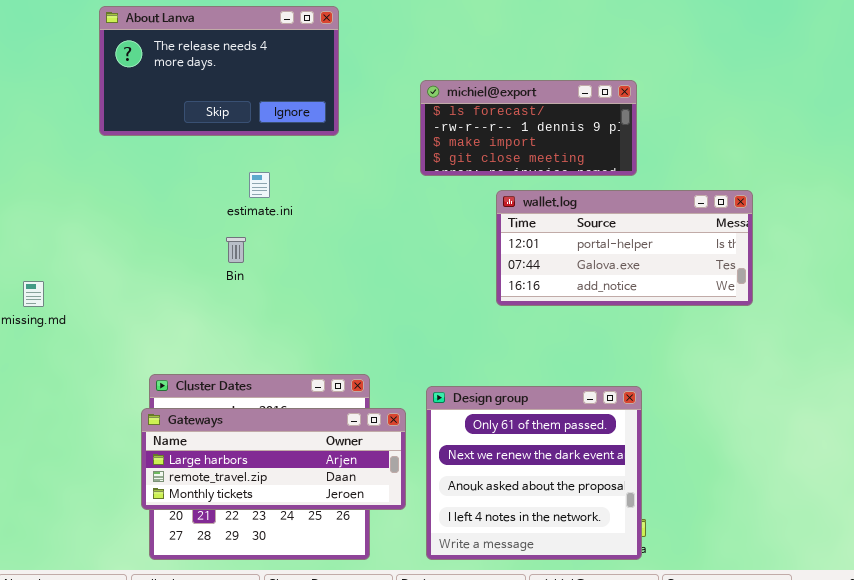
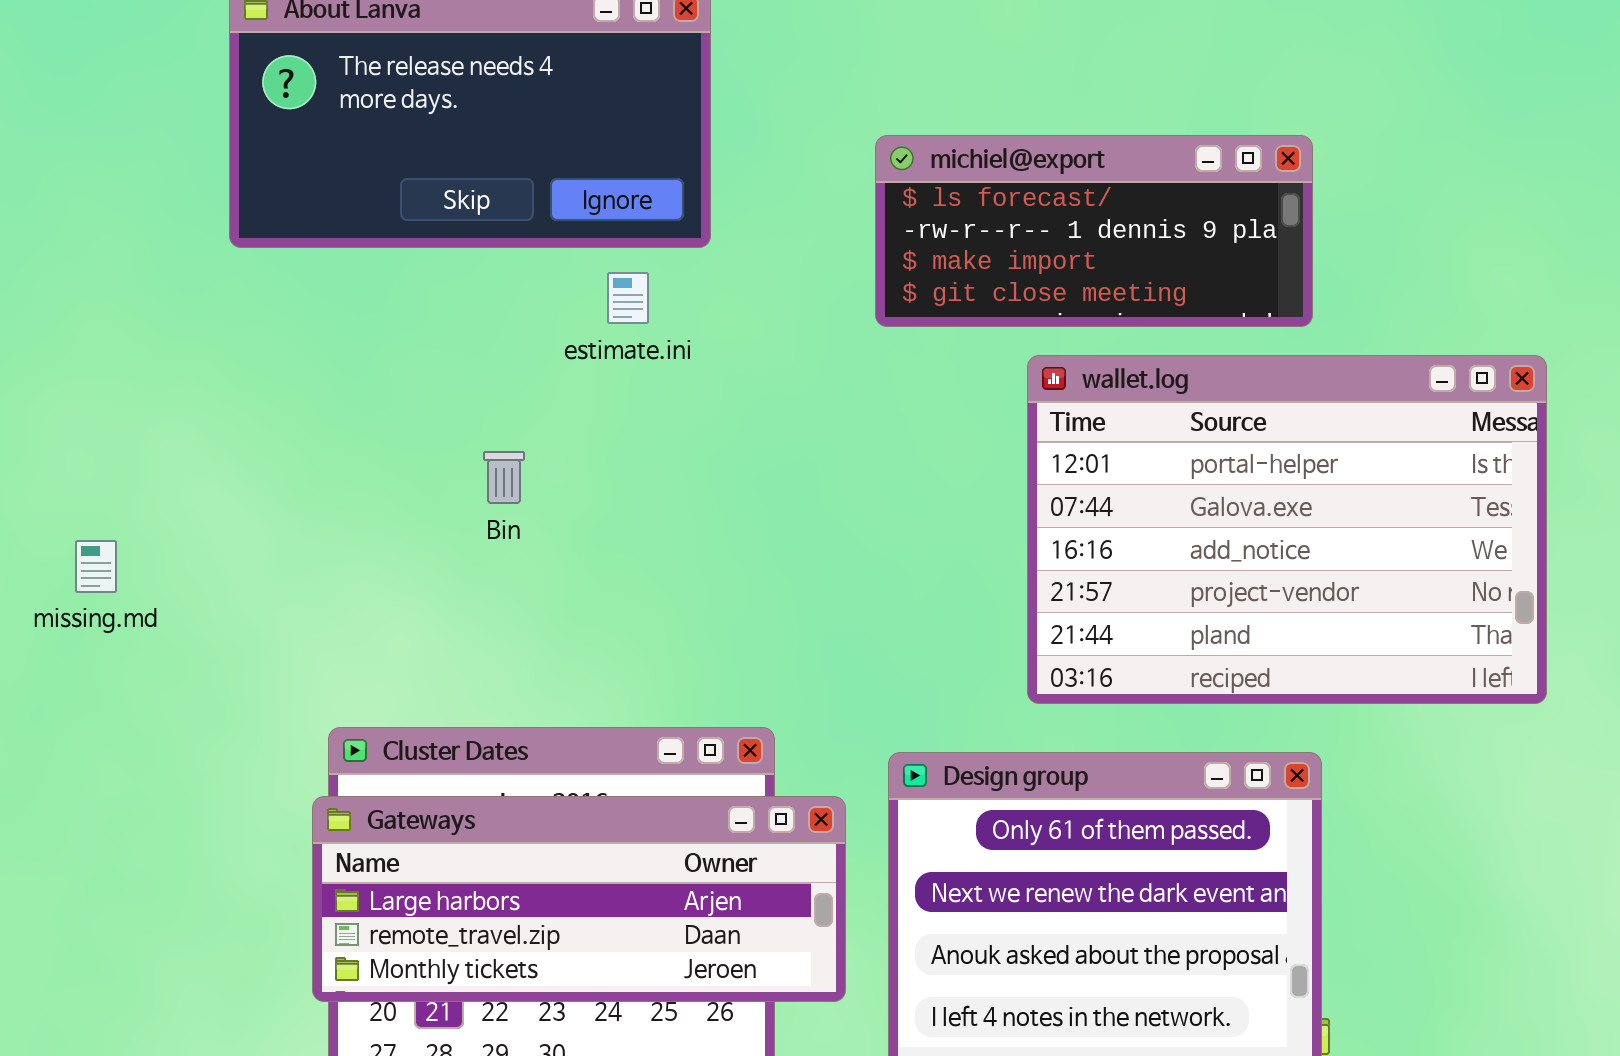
estimate.ini: [249,172,270,198] -> [607,272,649,324], moved
wallet.log: [496,190,753,306] -> [1027,355,1547,704], resized

